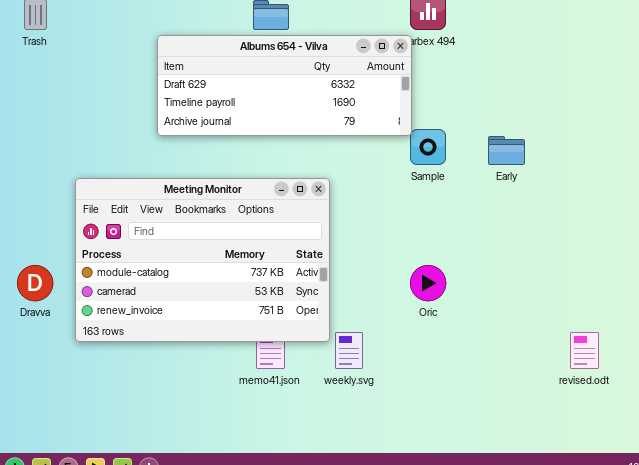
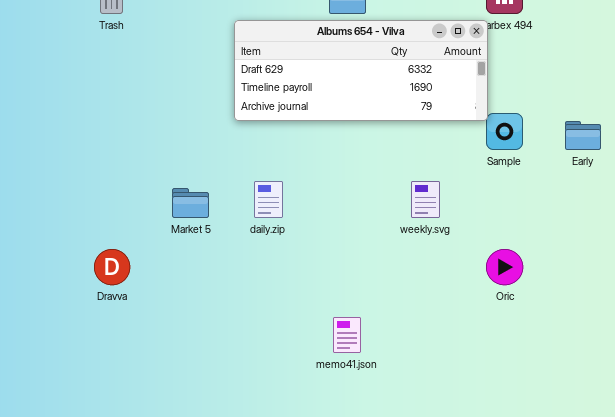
Meeting Monitor: [75,178,330,342] -> none, closed
weekly.svg: [335,332,363,369] -> [411,181,440,218], moved

